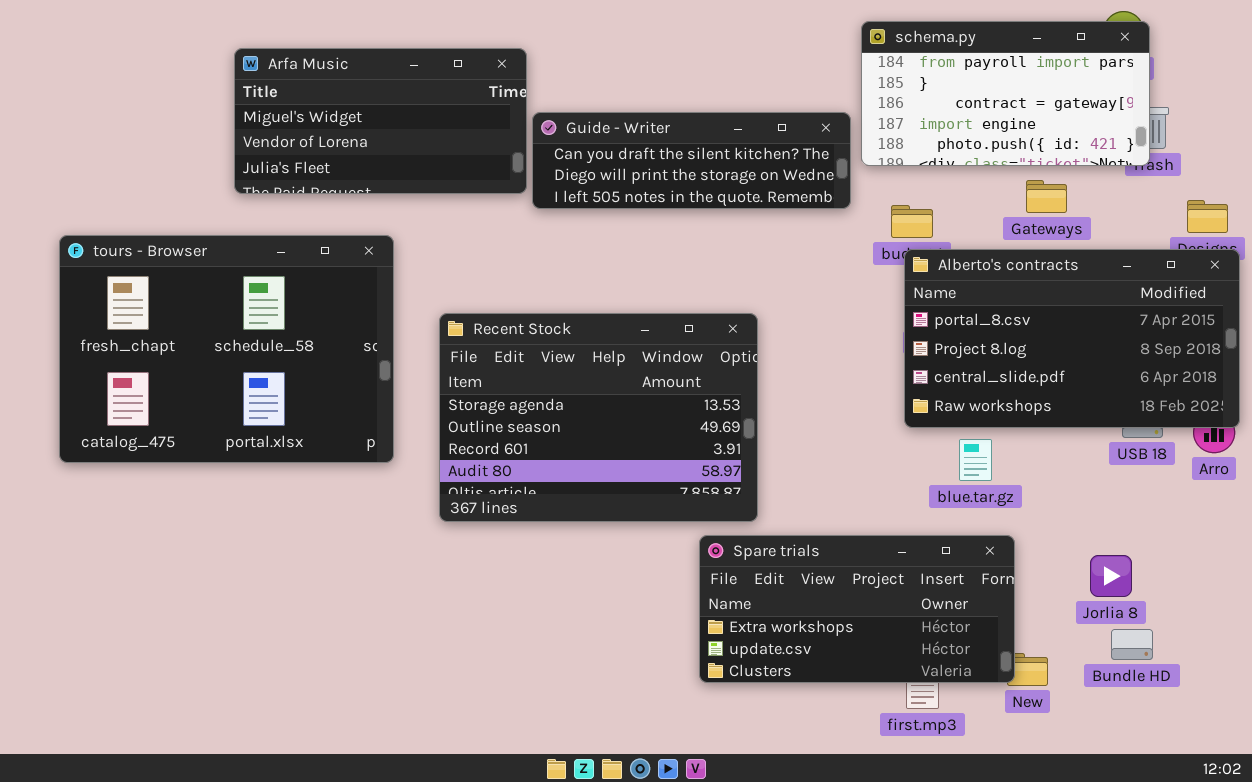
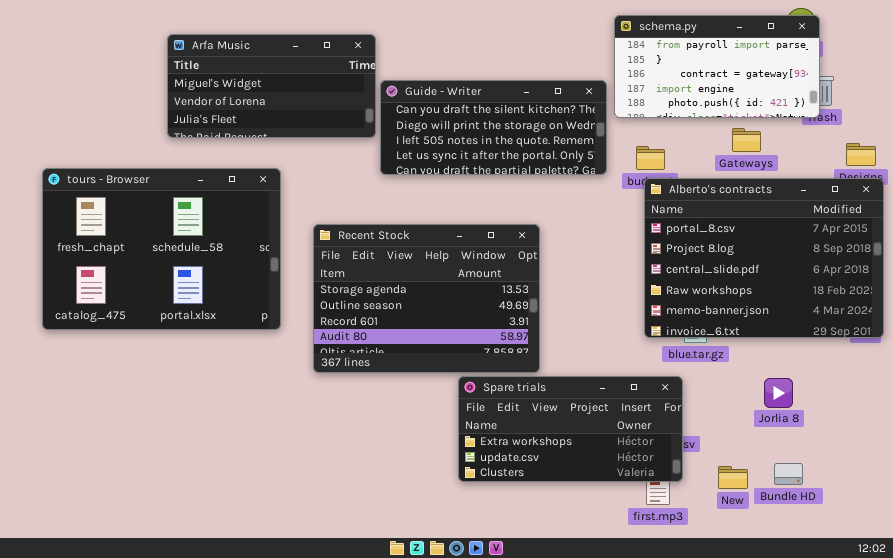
Guide - Writer: [532,112,851,209] -> [380,80,607,175], resized
Alberto's contracts: [904,249,1240,428] -> [644,178,884,338], resized
Spare trials: [699,535,1015,683] -> [458,376,683,482], moved
Jorlia 8: [1090,555,1132,597] -> [764,378,793,408], moved
Bundle HD: [1111,629,1153,660] -> [774,463,803,485], moved

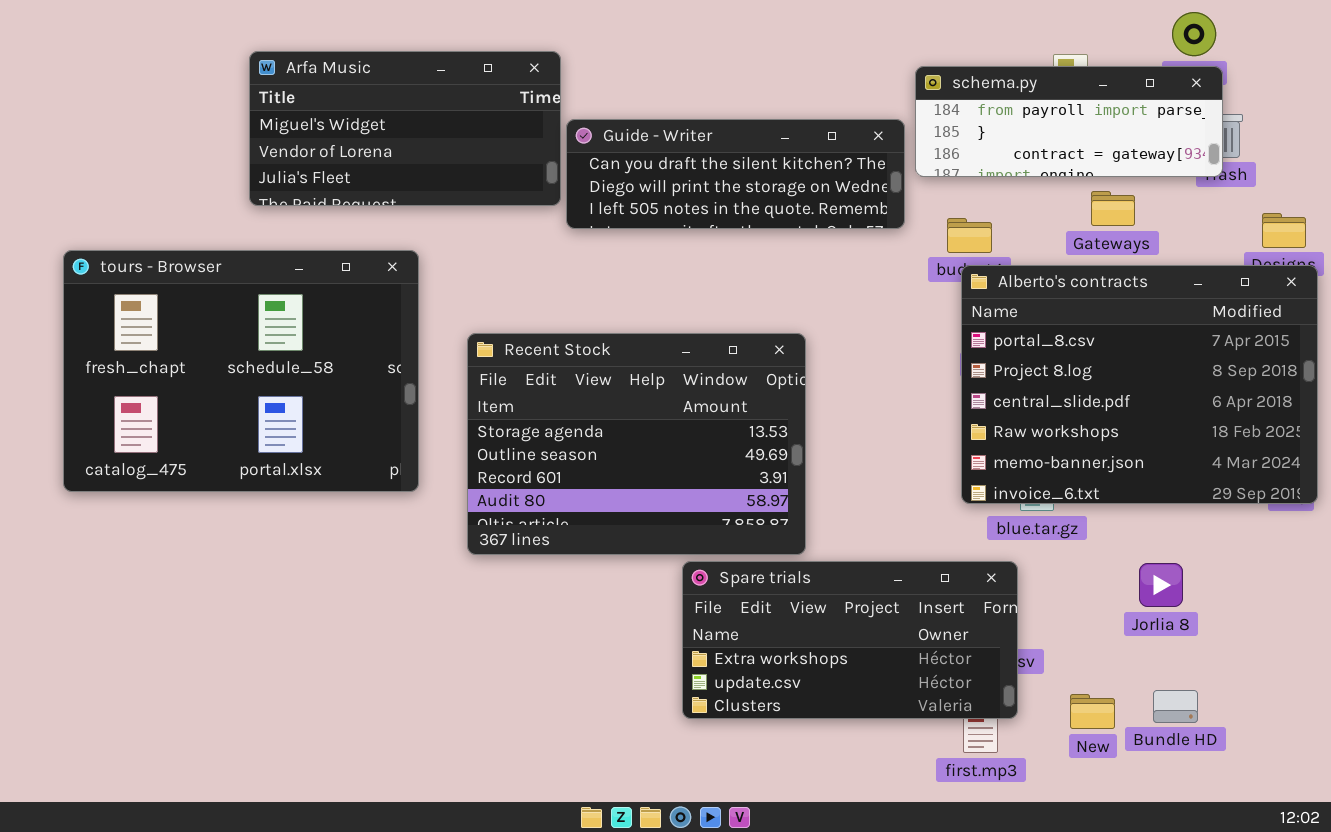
schema.py: [614,15,820,118] -> [915,66,1223,177], resized
Guide - Writer: [380,80,607,175] -> [566,119,905,229], resized

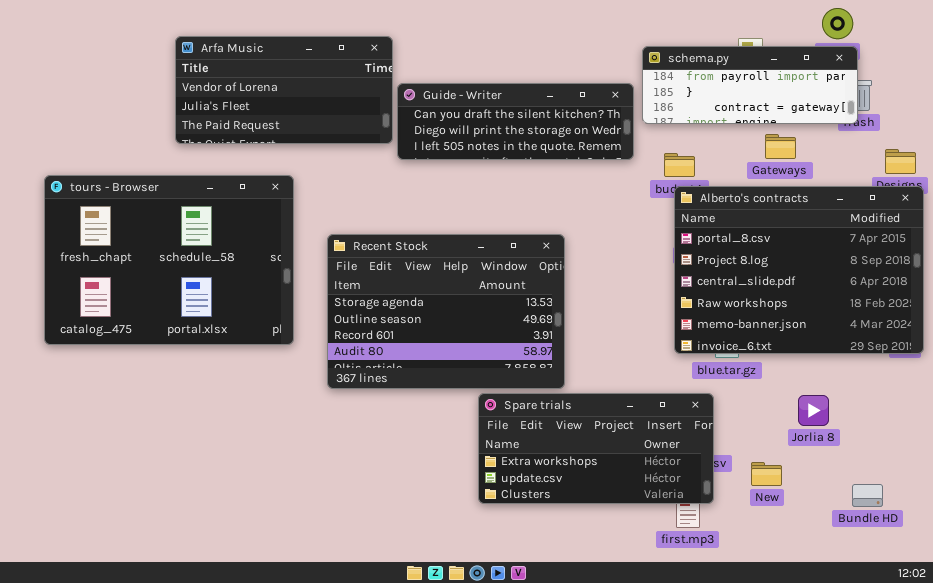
Arfa Music: [249,51,561,206] -> [175,36,393,144], scrolled down 1 row
Bundle HD: [1153,690,1198,723] -> [852,484,883,507], moved
New: [1070,694,1115,729] -> [751,462,782,486], moved

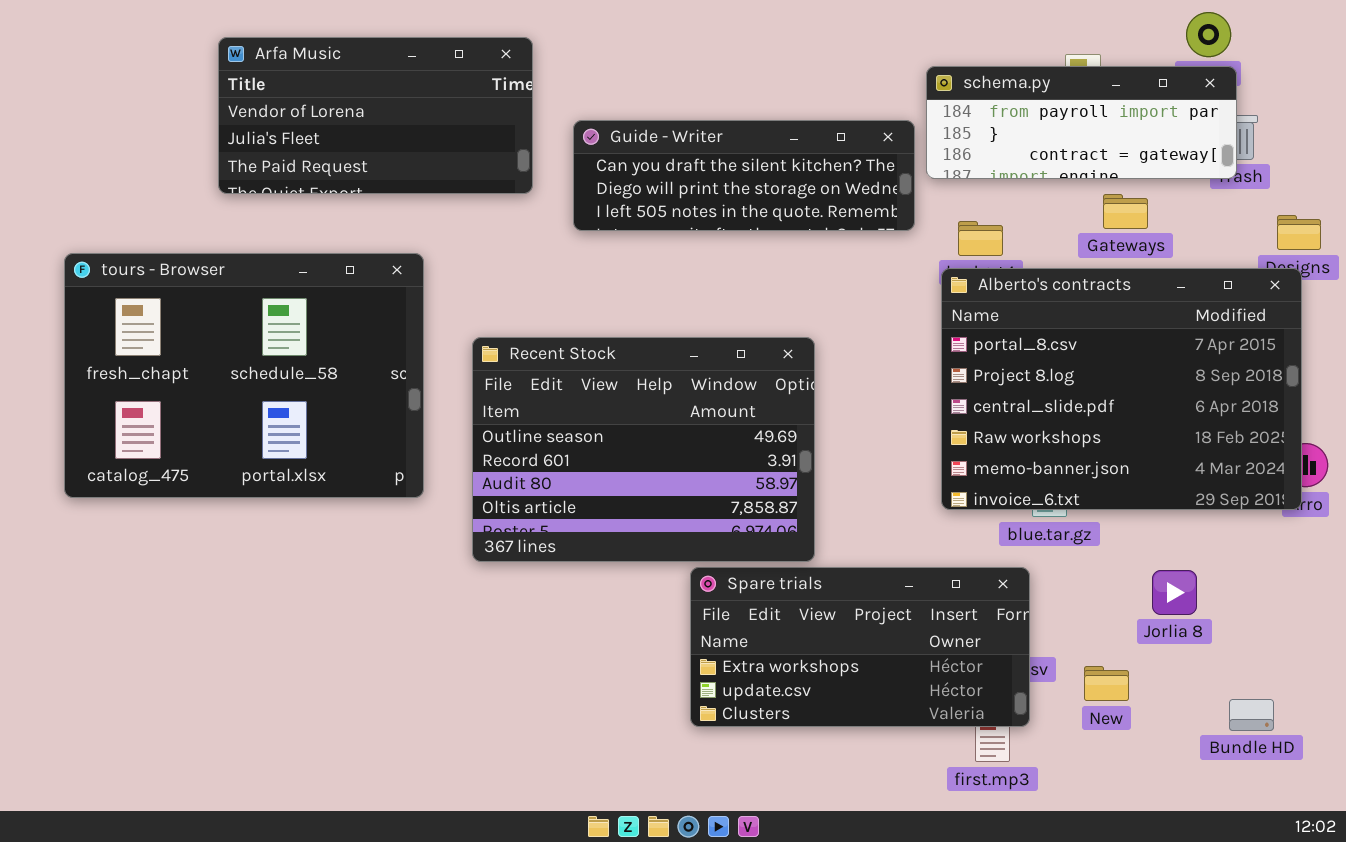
Arfa Music: [175,36,393,144] -> [218,37,533,194], moved
Alberto's contracts: [674,186,924,354] -> [941,268,1302,510], moved
Recent Stock: [327,234,565,389] -> [472,337,815,562], scrolled down 1 row

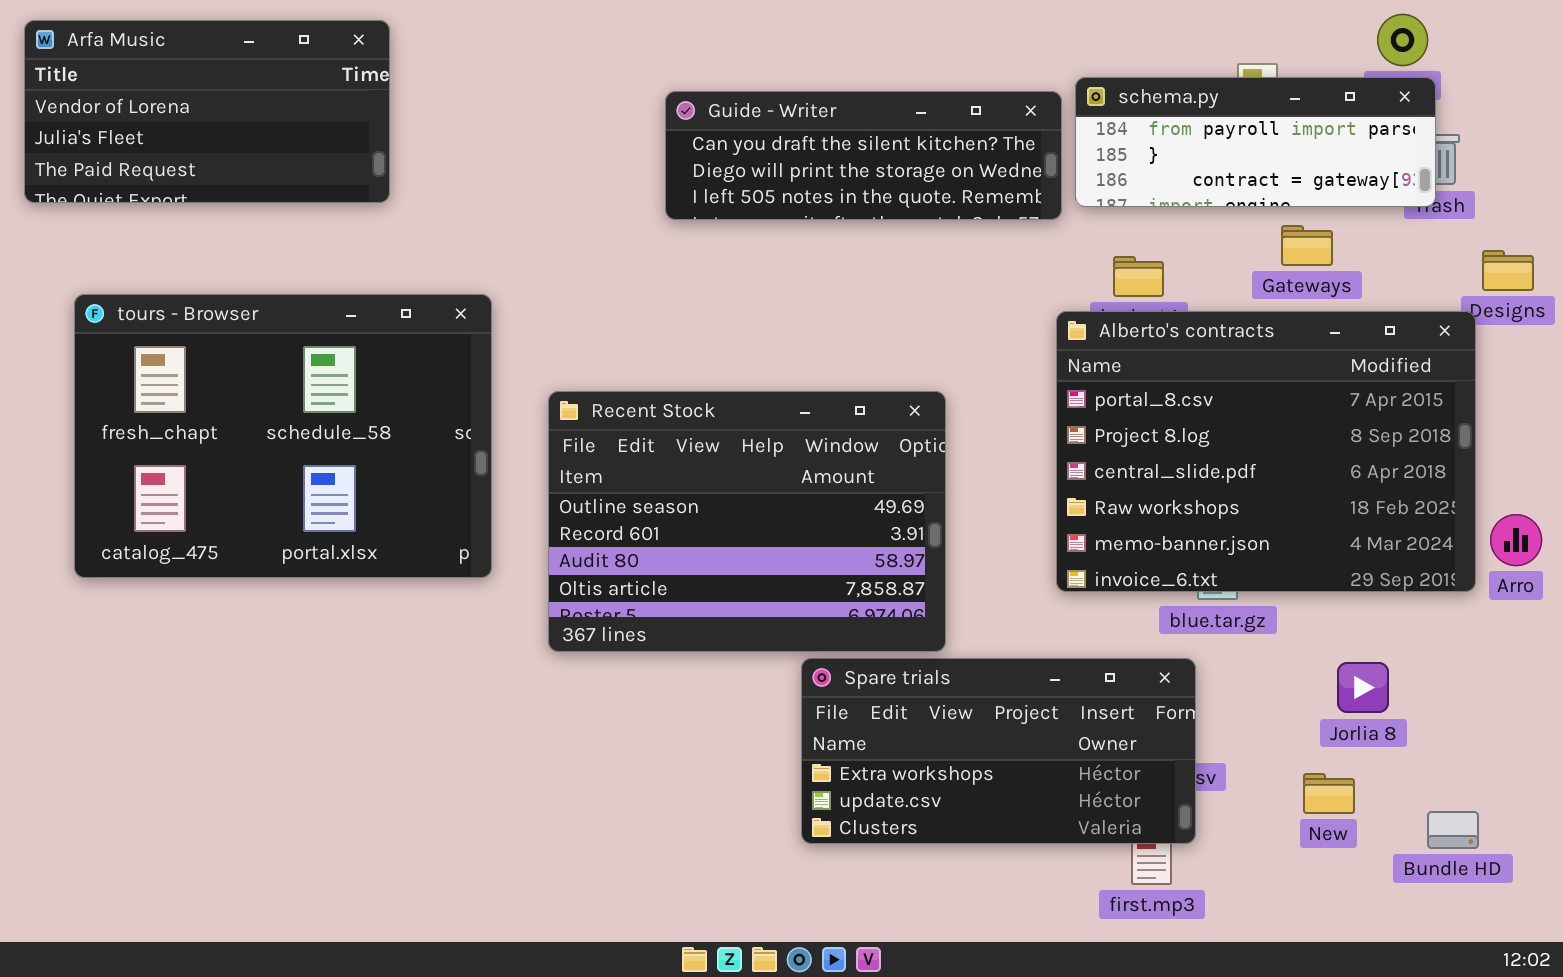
Arfa Music: [218,37,533,194] -> [24,20,390,203], moved
Guide - Writer: [573,120,915,231] -> [665,91,1062,220], moved
Alberto's contracts: [941,268,1302,510] -> [1056,311,1476,592], moved
New: [1084,666,1129,701] -> [1303,773,1355,814], moved

